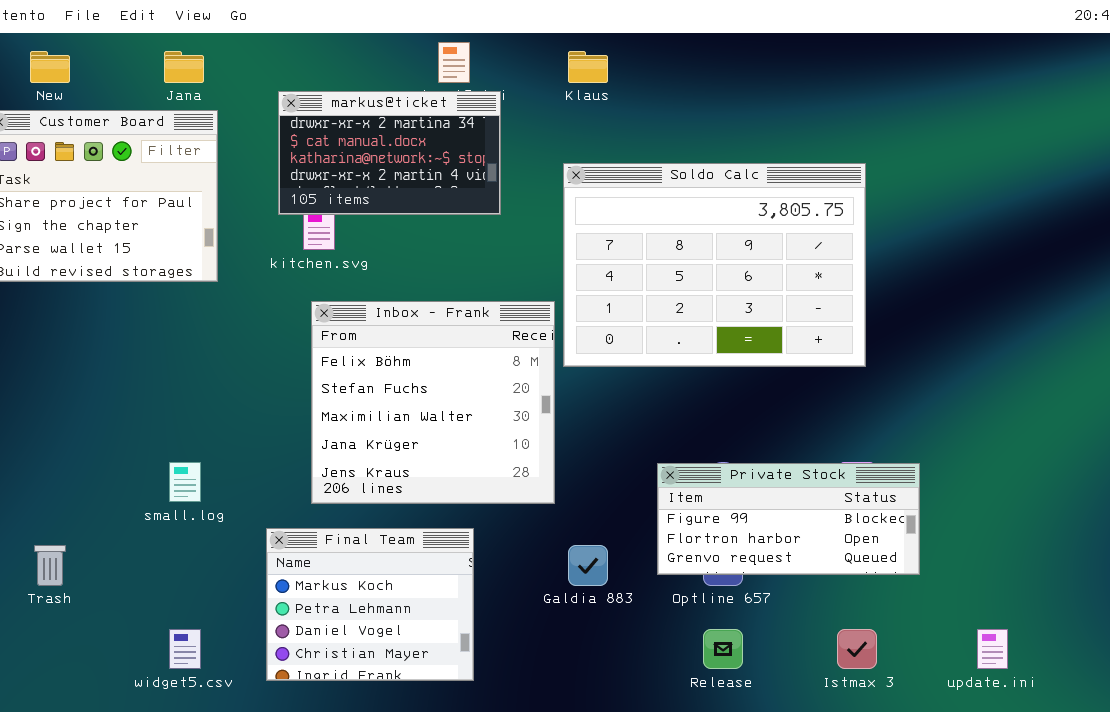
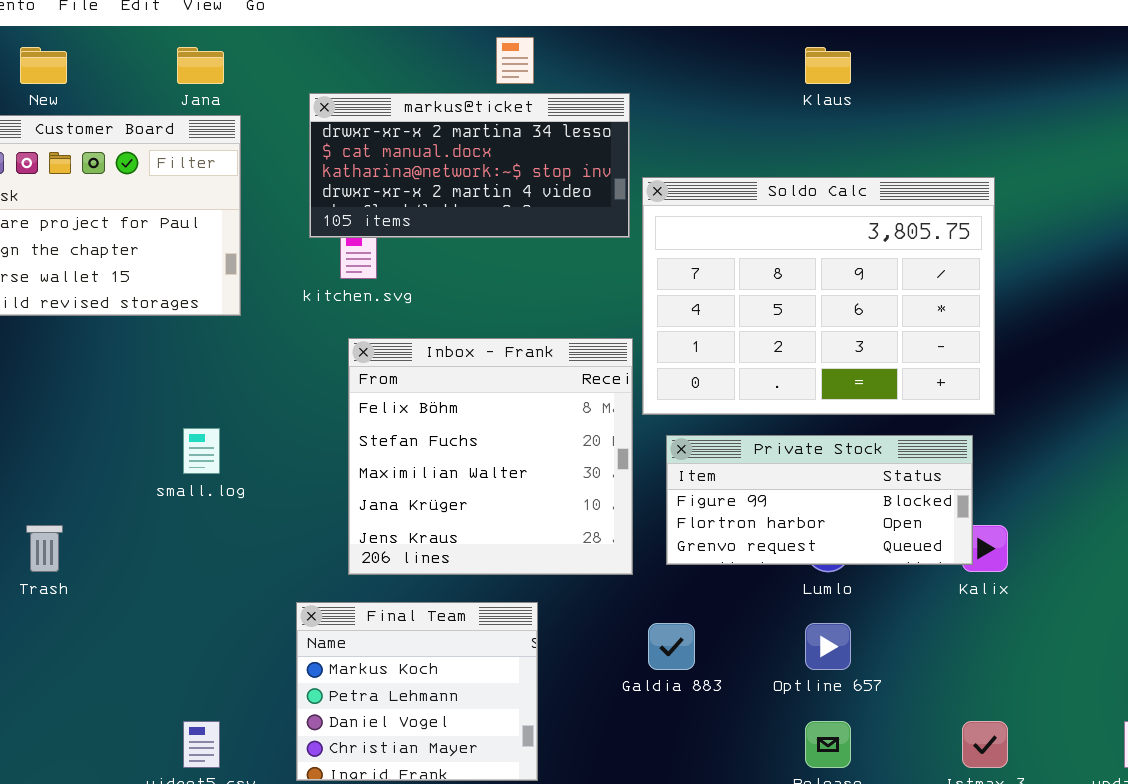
Klaus: [568,51,608,83] -> [805,47,851,84], moved
markus@ticket: [278,91,501,215] -> [309,93,630,238], resized
small.log: [169,462,201,502] -> [183,428,220,474], moved
Private Stock: [657,463,920,575] -> [666,435,973,565], moved
Trash: [34,545,66,586] -> [26,525,63,572], moved

